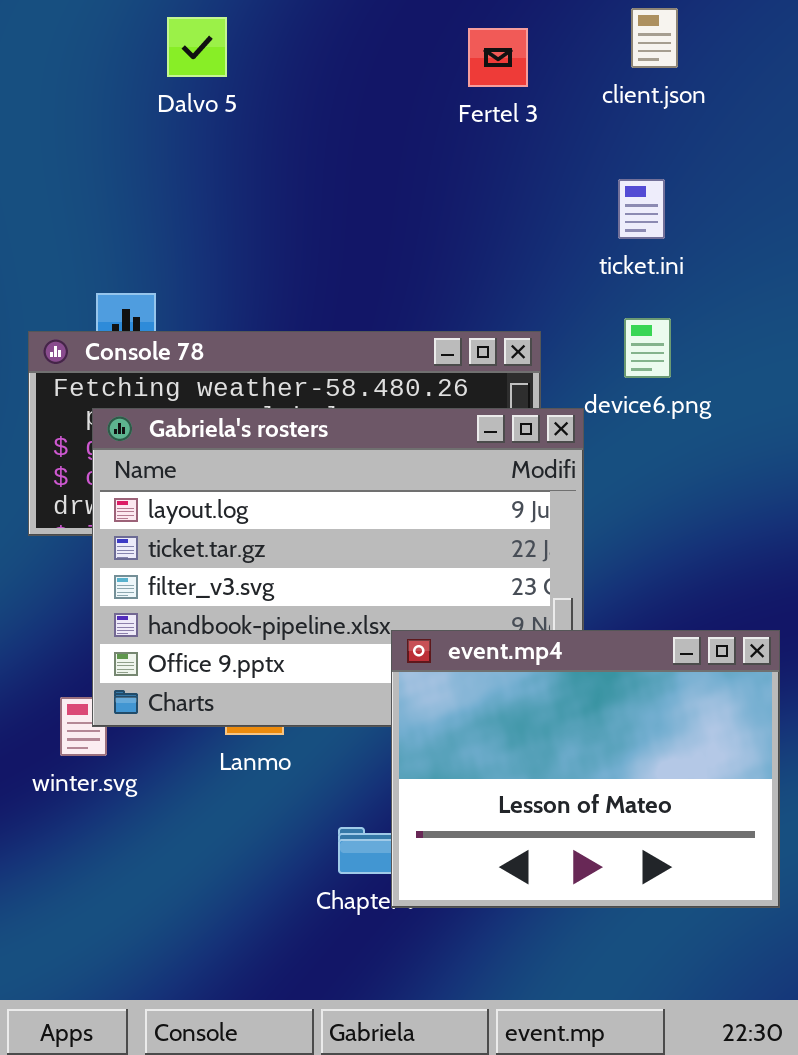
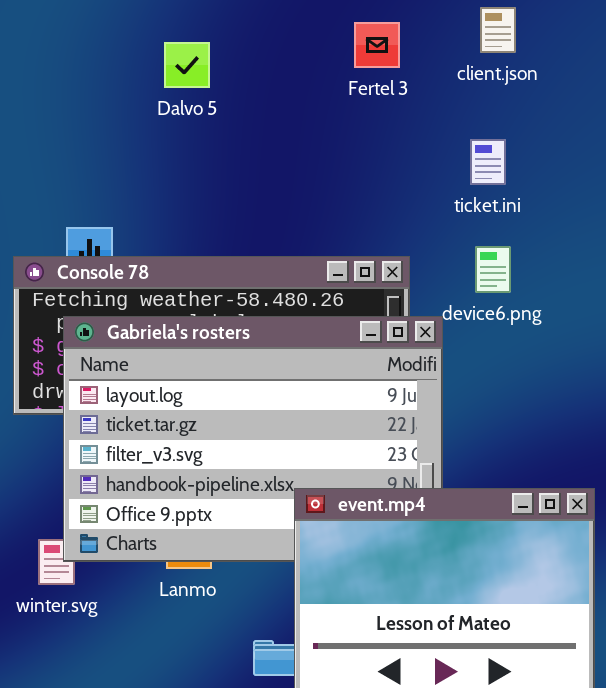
Dalvo 5: [167,17,227,77] -> [164,42,210,88], moved

